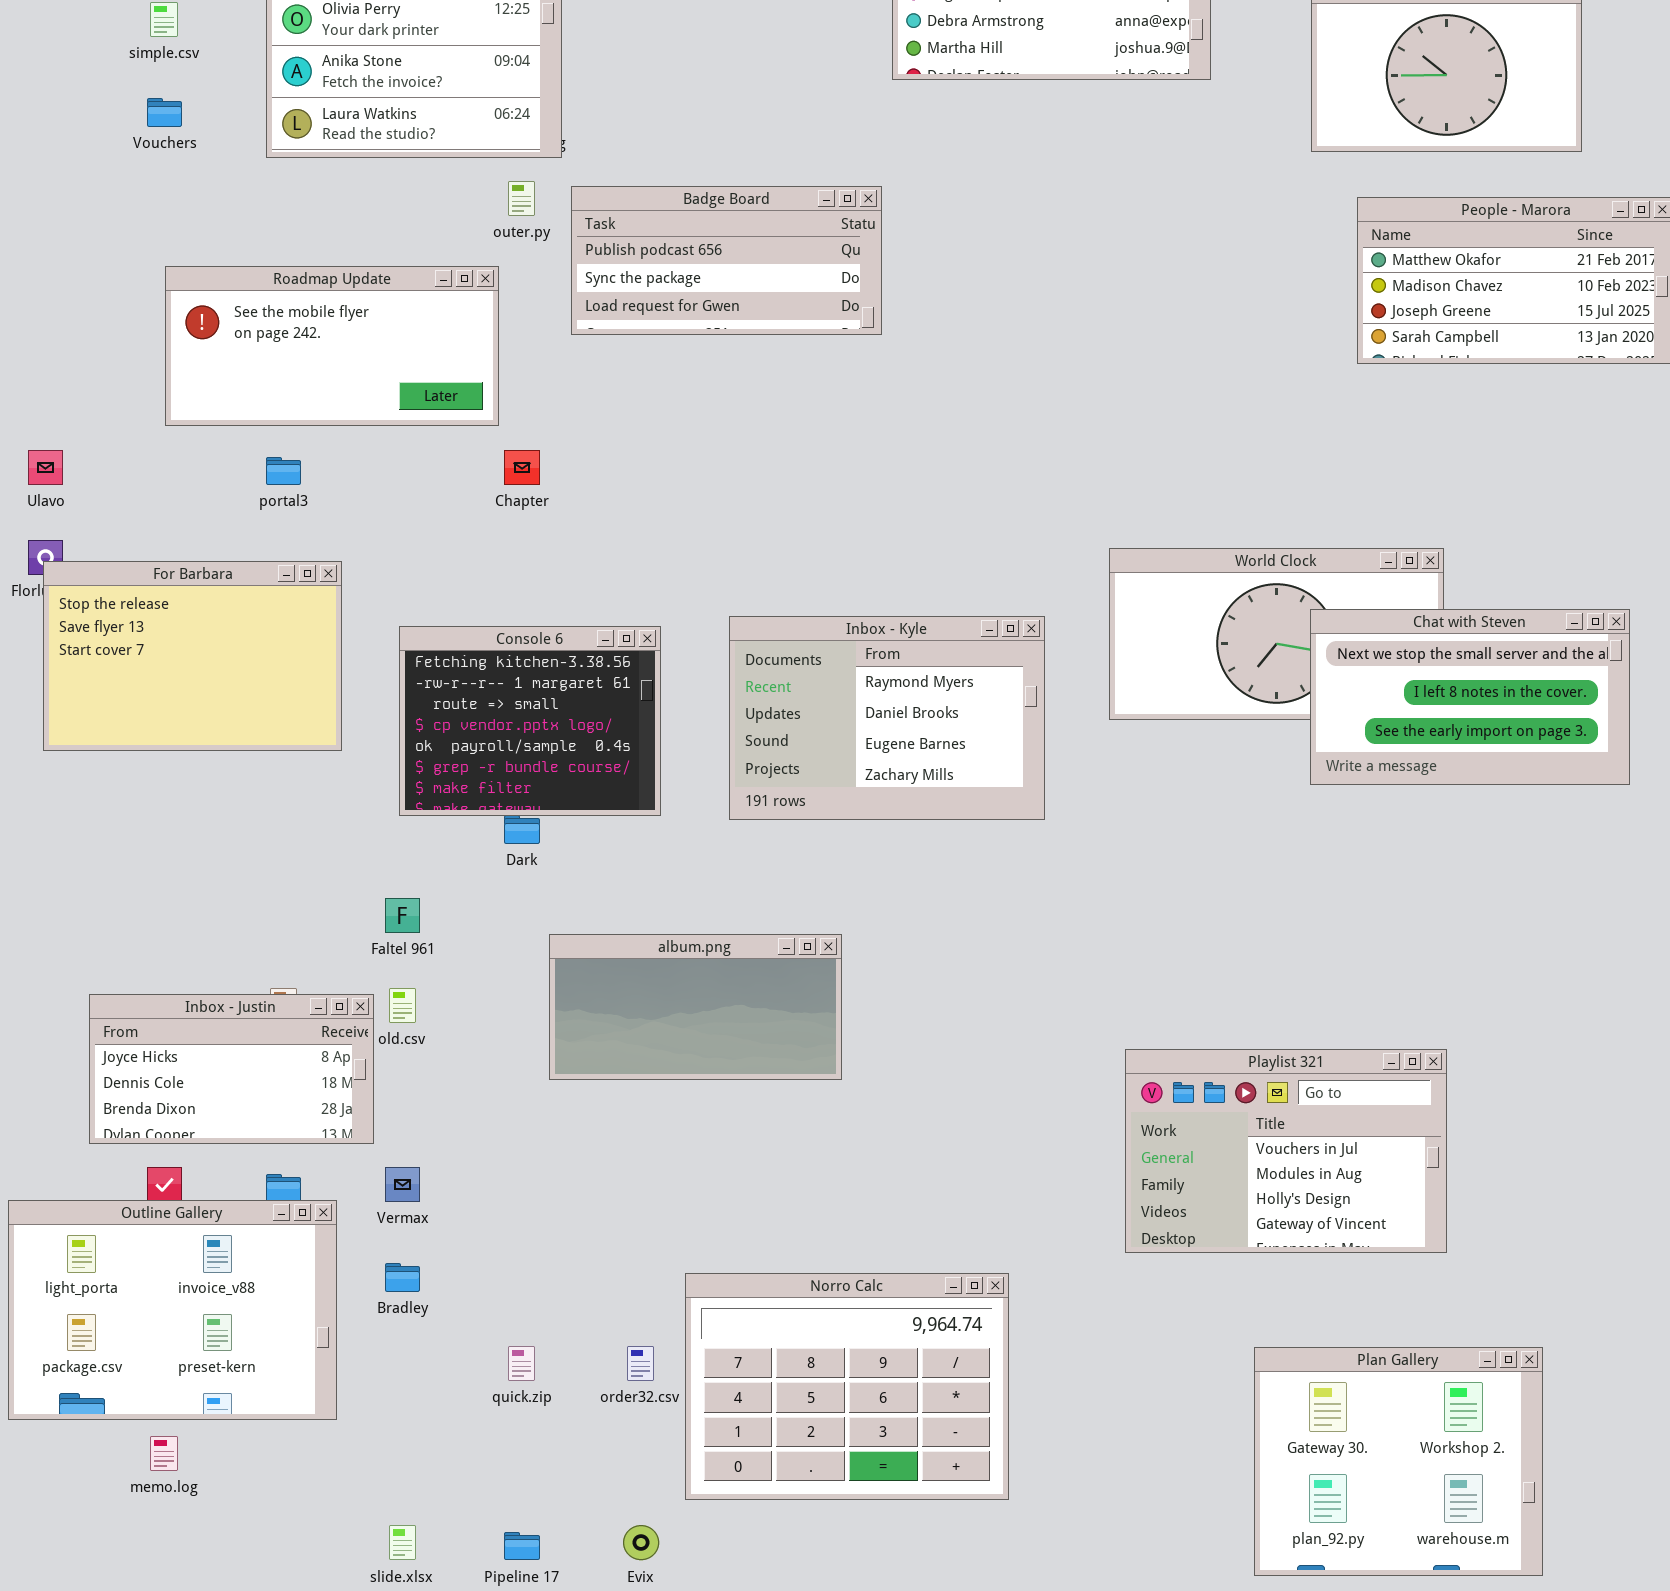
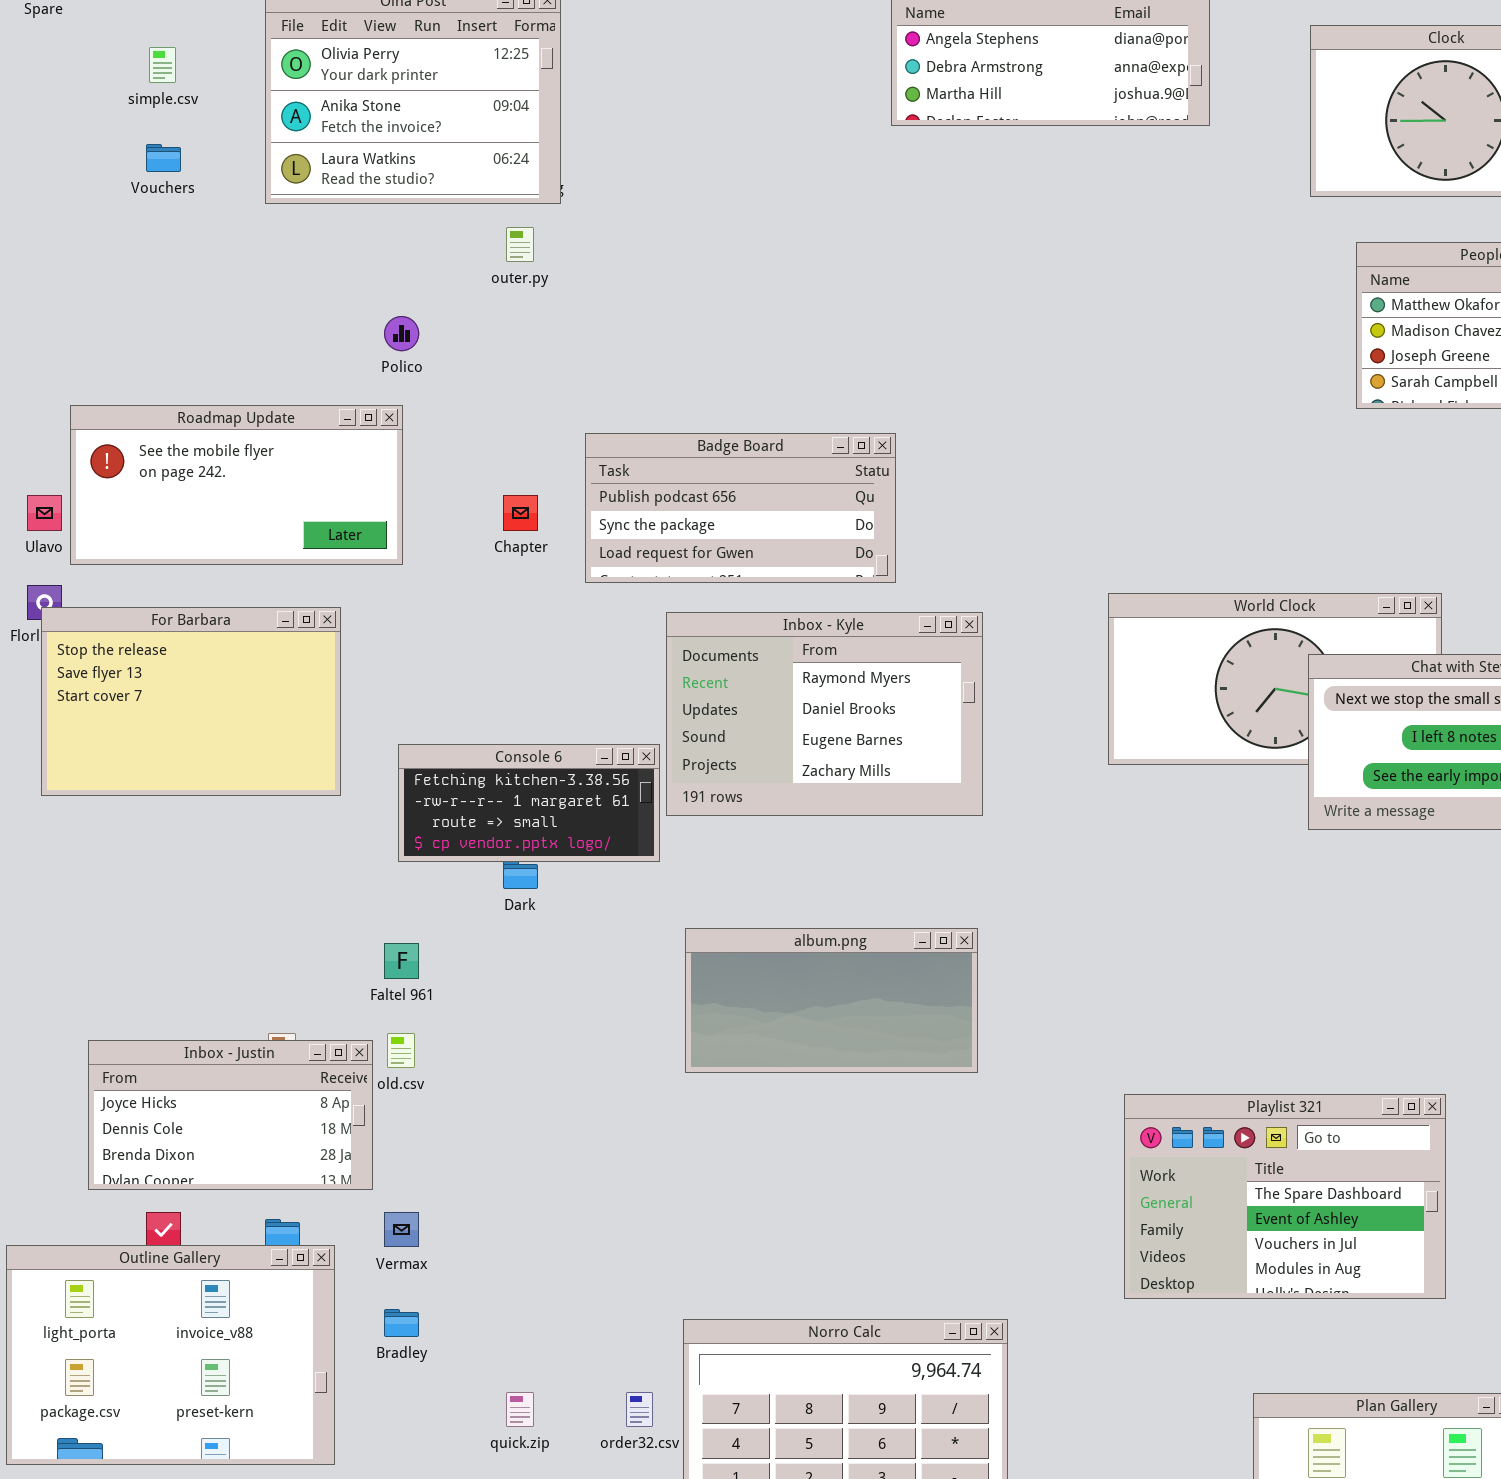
Badge Board: [571,186,882,335] -> [585,433,896,583], moved
Roadmap Update: [165,266,499,426] -> [70,405,403,565], moved
Inbox - Kyle: [729,616,1045,820] -> [666,612,983,816], moved
Console 6: [399,626,661,816] -> [398,744,660,862], resized
album.png: [549,934,842,1080] -> [685,928,978,1073], moved
Playlist 321: [1125,1049,1447,1253] -> [1124,1094,1446,1299], scrolled up 2 rows

